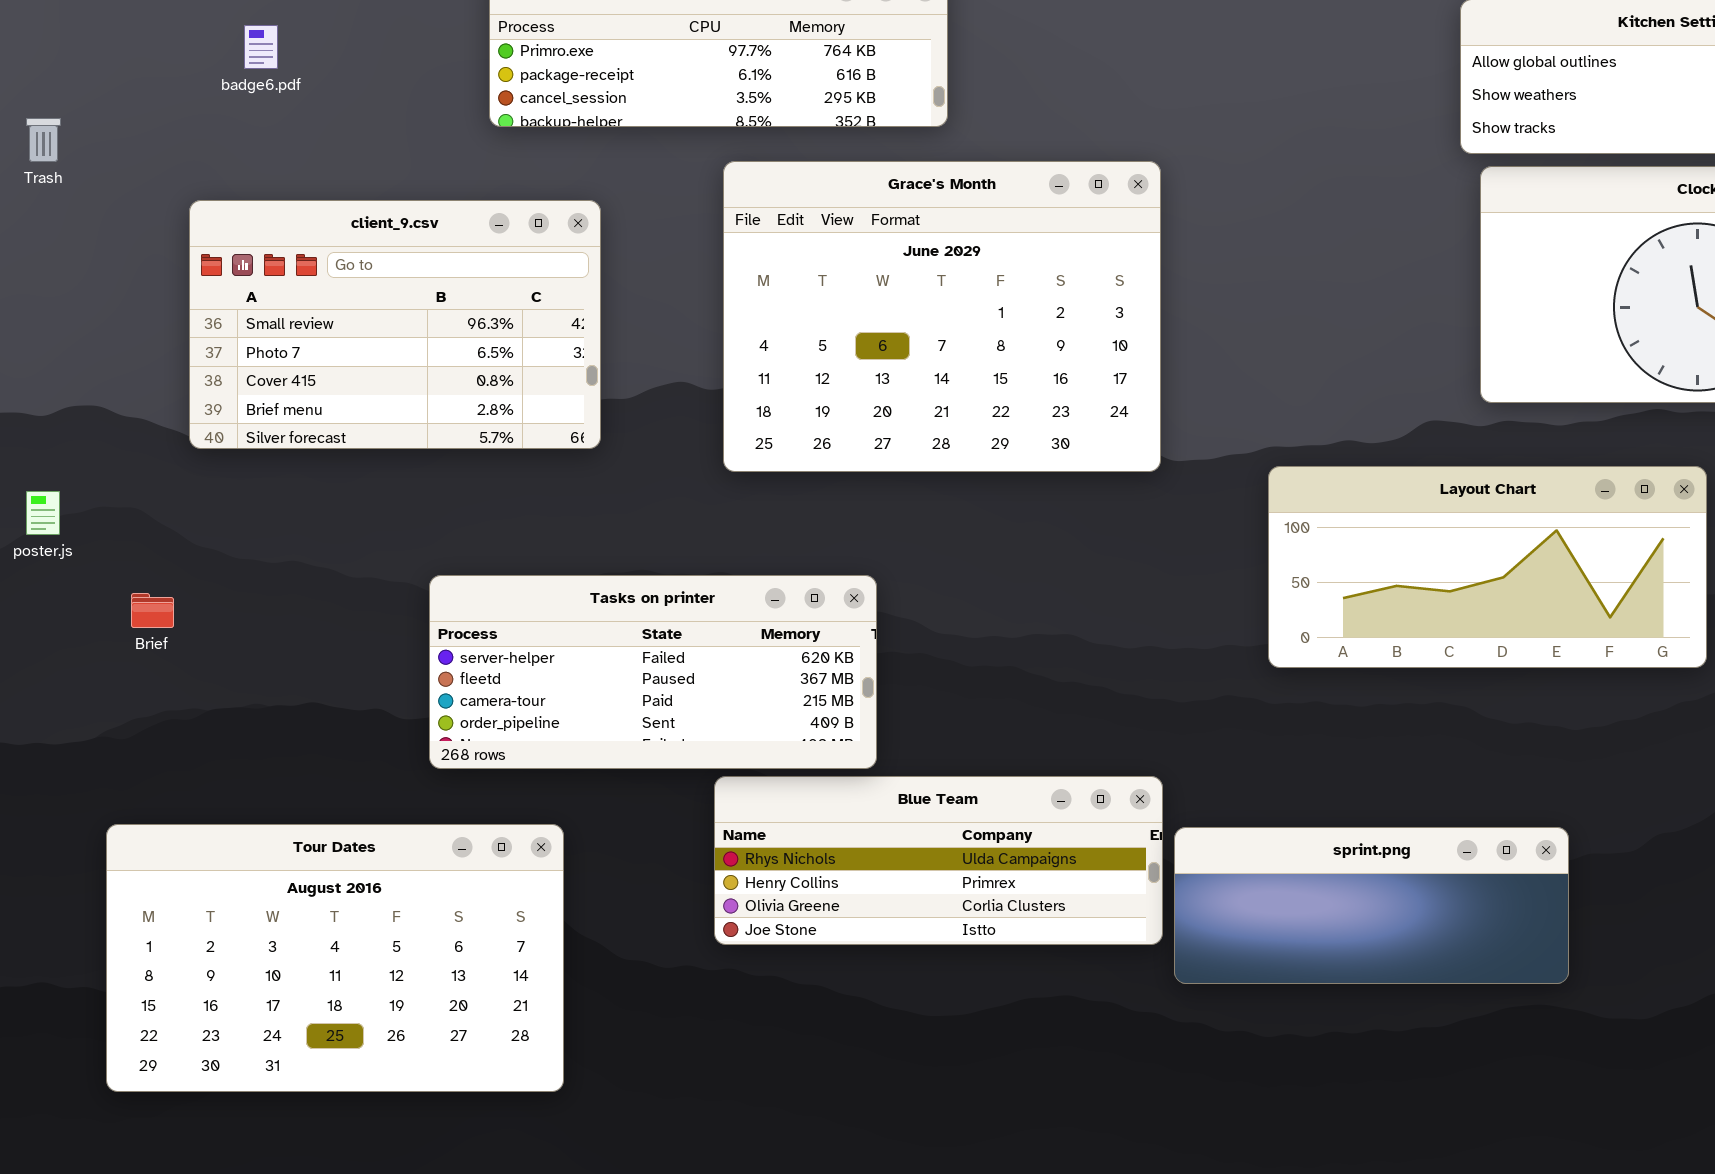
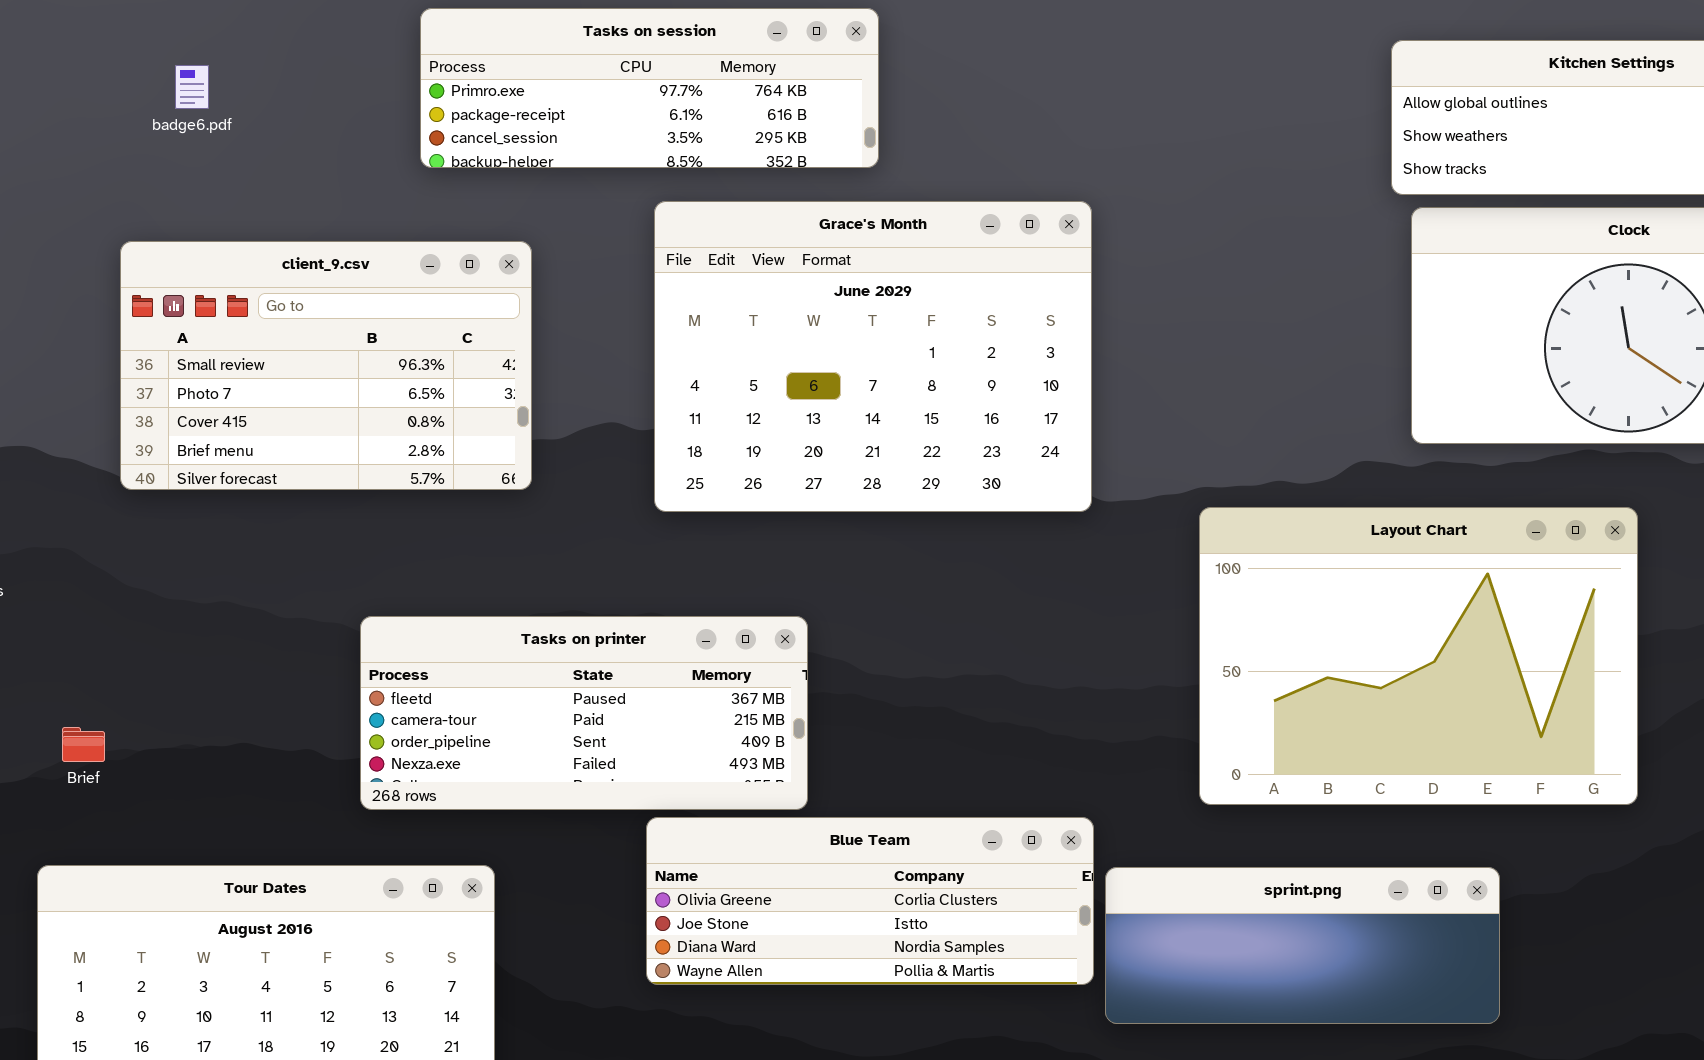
Layout Chart: [1268,466,1707,668] -> [1199,507,1638,805], resized
Tasks on printer: [429,575,877,769] -> [360,616,808,810], scrolled down 1 row
Brief: [131,593,174,628] -> [62,727,105,762], moved
Blue Team: [714,776,1163,945] -> [646,817,1094,985], scrolled down 2 rows

